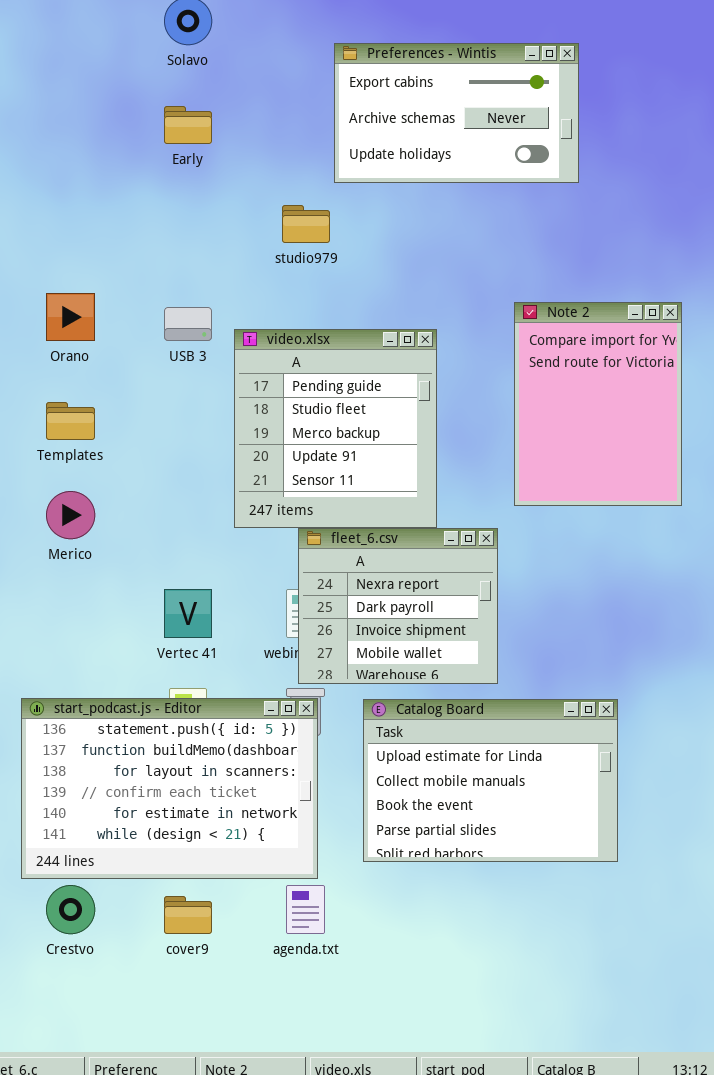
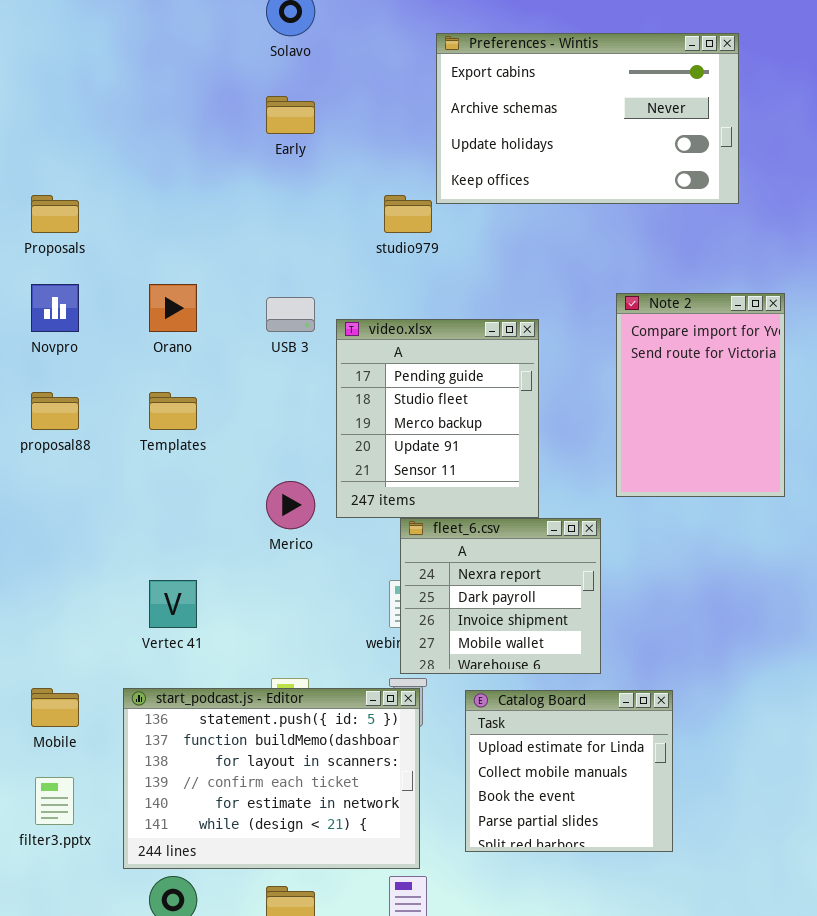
Preferences - Wintis: [334,43,579,183] -> [436,33,739,204], resized
Merico: [46,491,95,539] -> [266,481,315,529], moved
Vertec 41: [164,589,212,638] -> [149,580,197,628], moved
Catalog Board: [363,699,618,862] -> [465,690,673,852], resized

